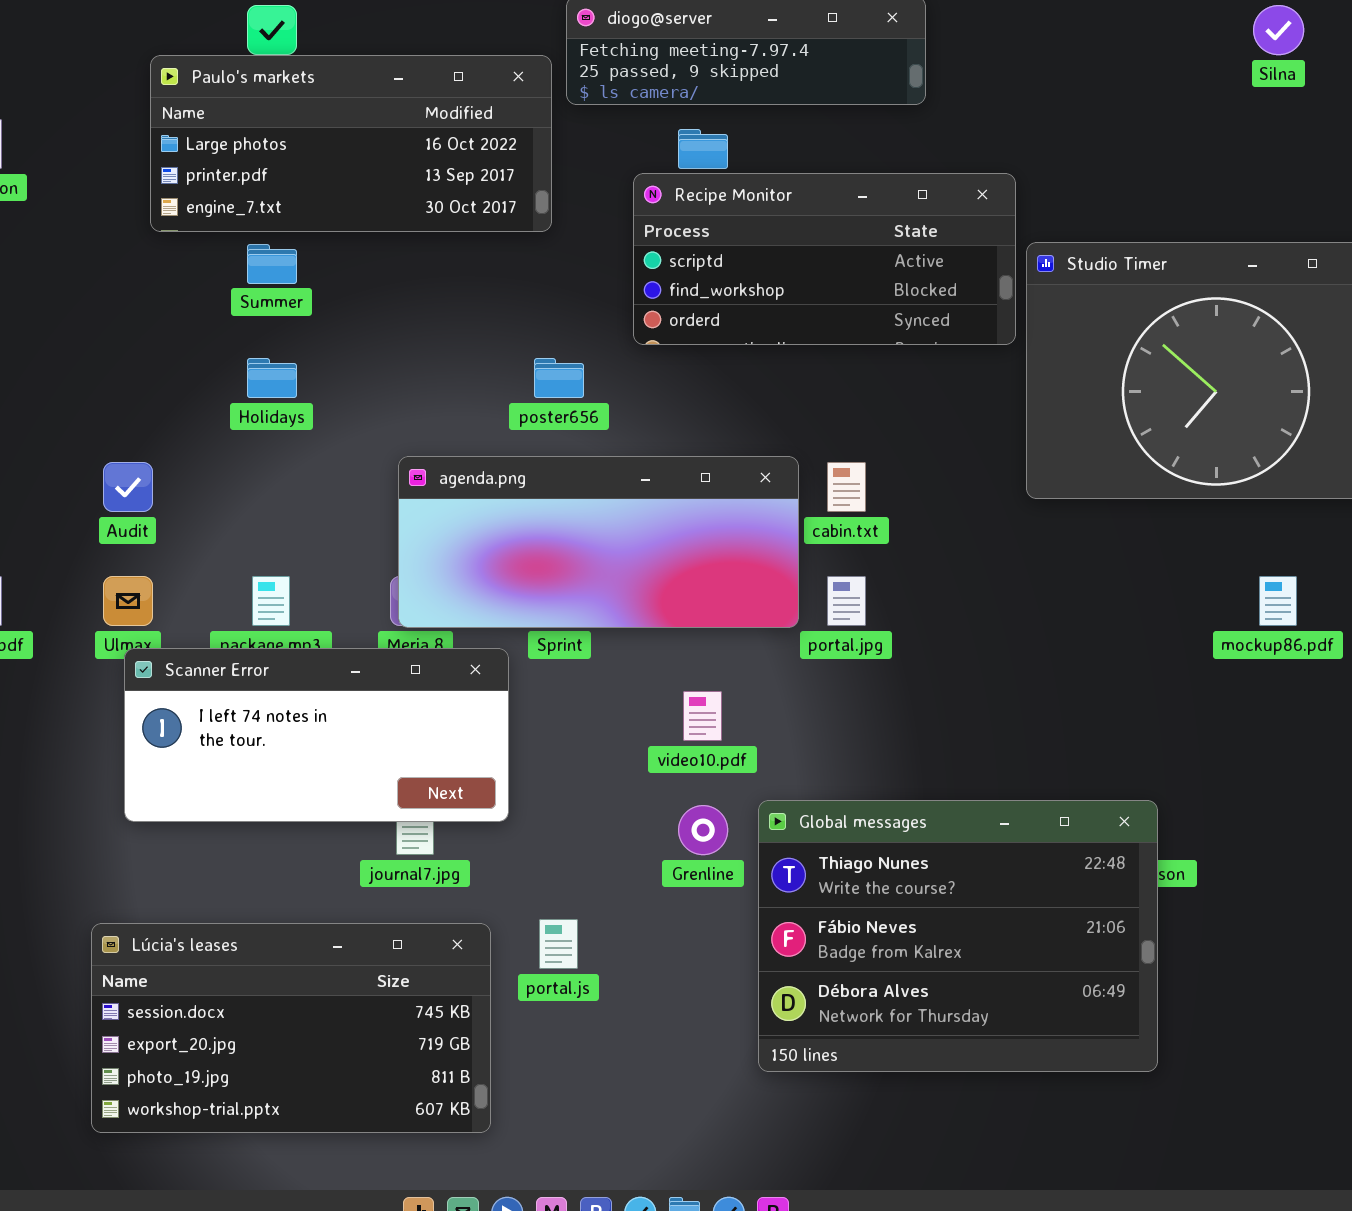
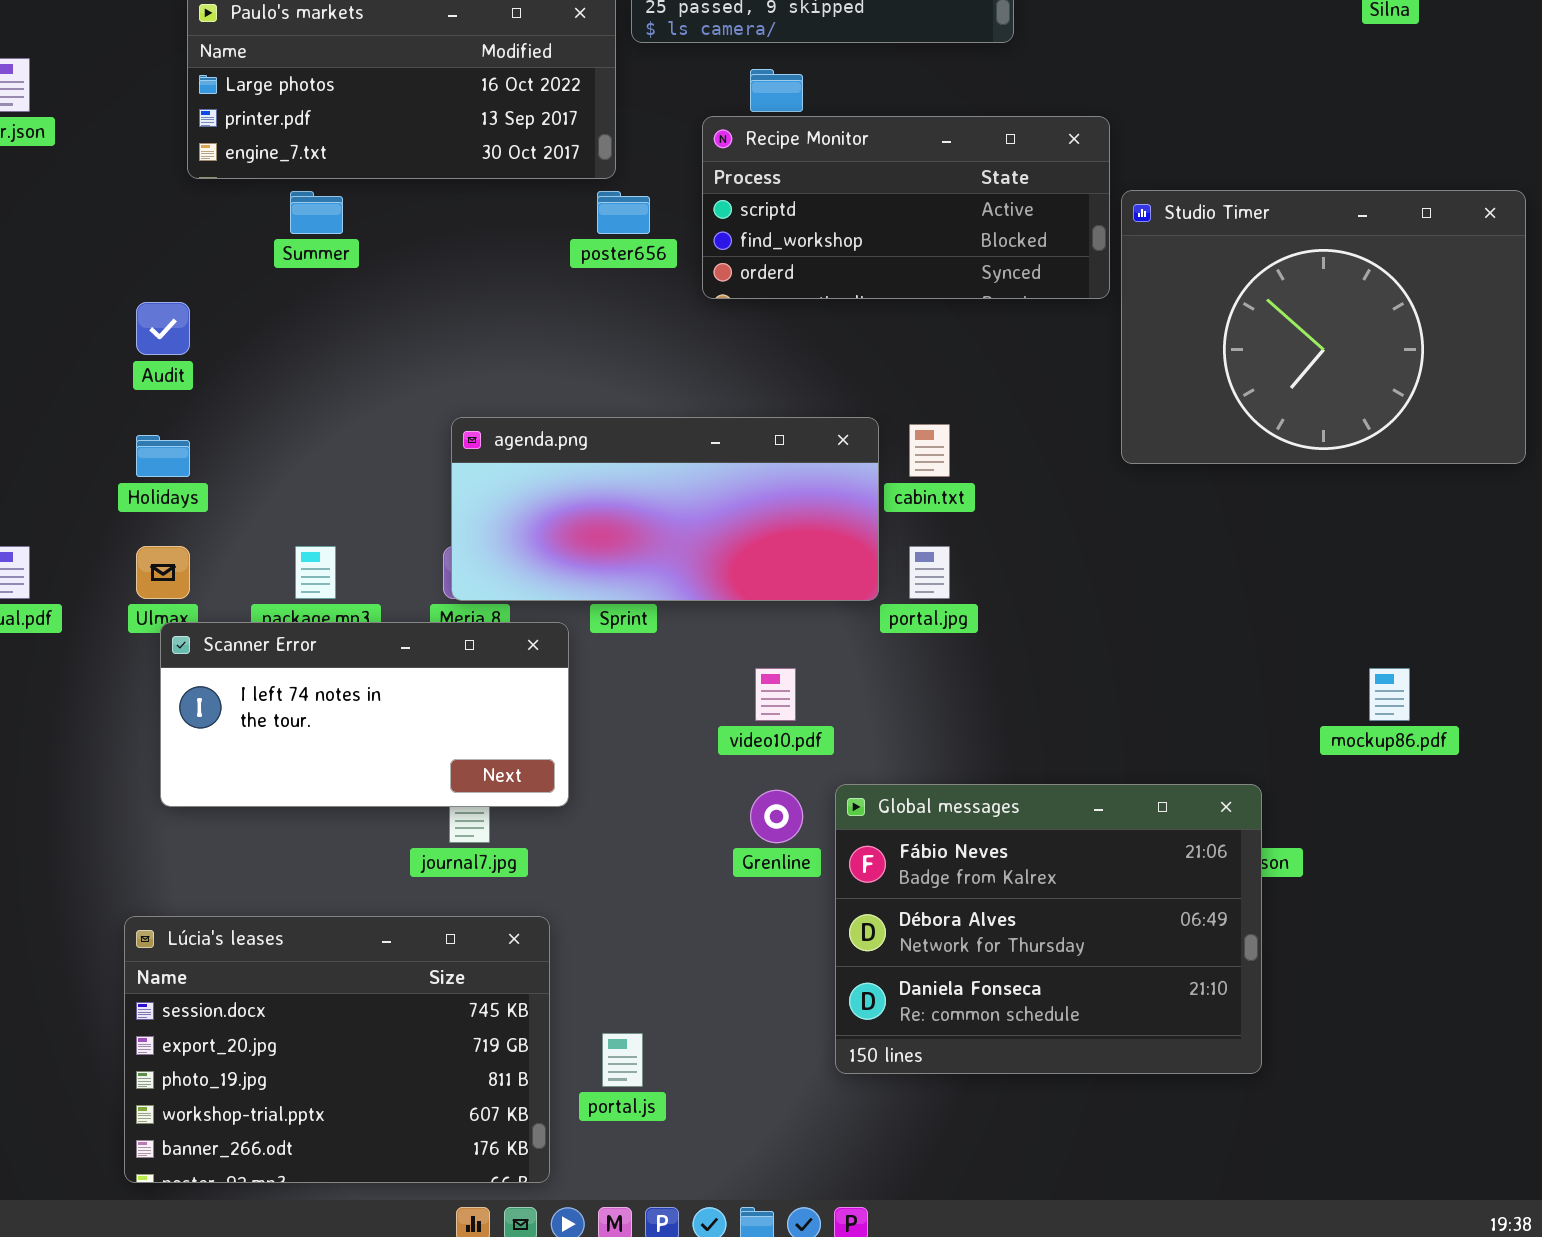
Holidays: [247,358,297,398] -> [136,435,190,477], moved
poster656: [534,358,584,398] -> [597,191,650,234], moved
Audit: [103,462,153,512] -> [136,302,190,355], moved
mockup86.pdf: [1259,576,1297,626] -> [1369,668,1410,721], moved
Global messages: [758,800,1158,1072] -> [835,784,1262,1074], scrolled down 1 row
portal.js: [539,919,578,969] -> [602,1033,643,1087], moved
Lúcia's leases: [91,923,491,1133] -> [124,916,550,1183], resized

